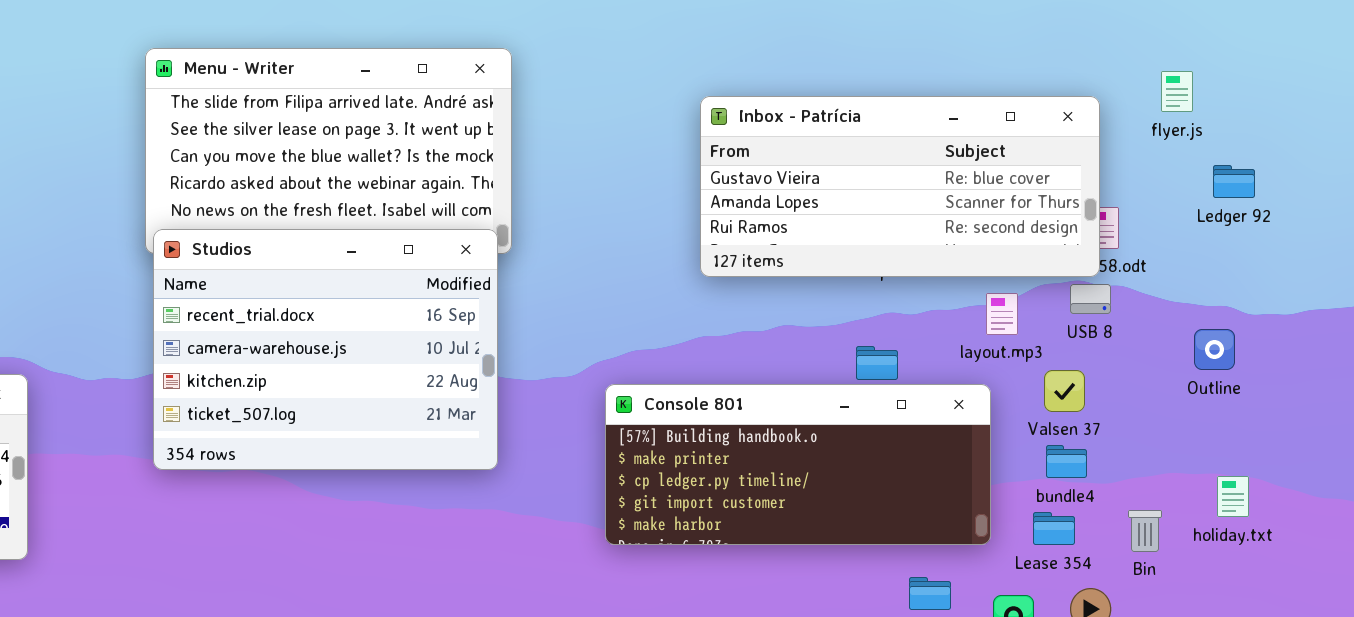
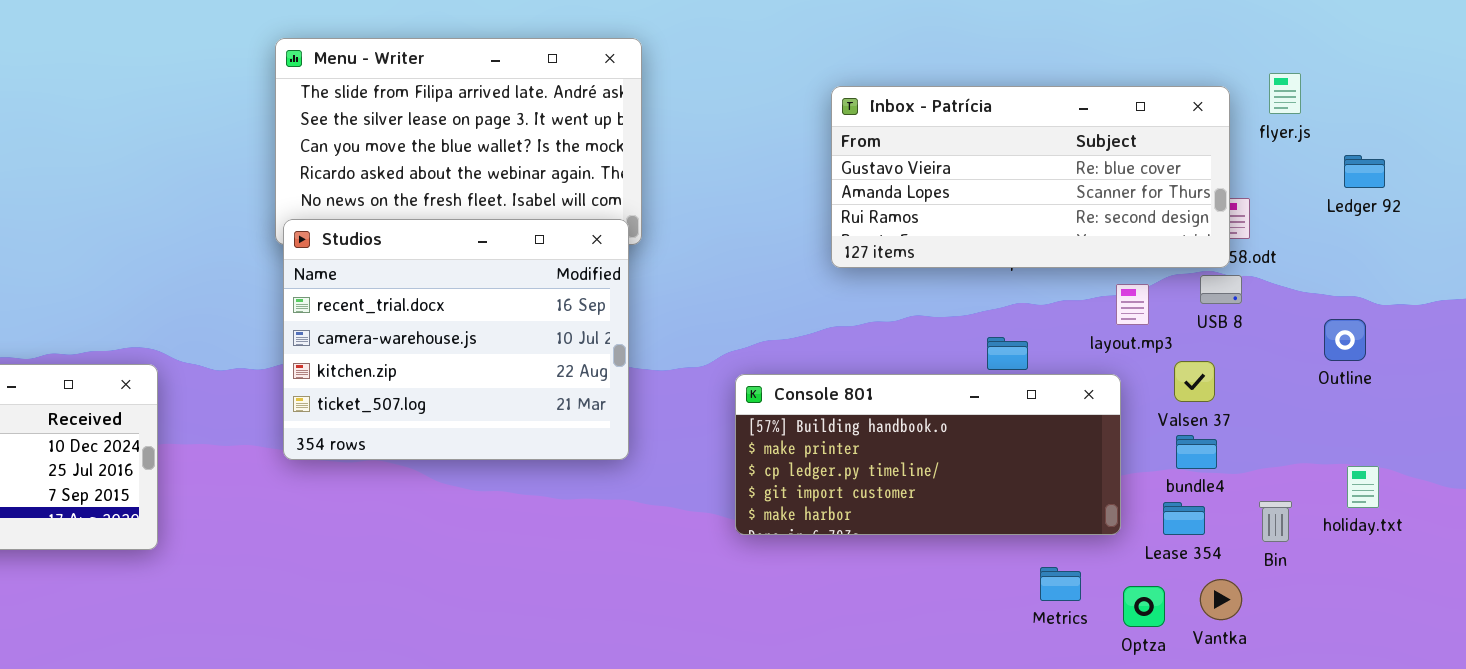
flyer.js: [1161,71,1193,112] -> [1269,73,1301,114], moved

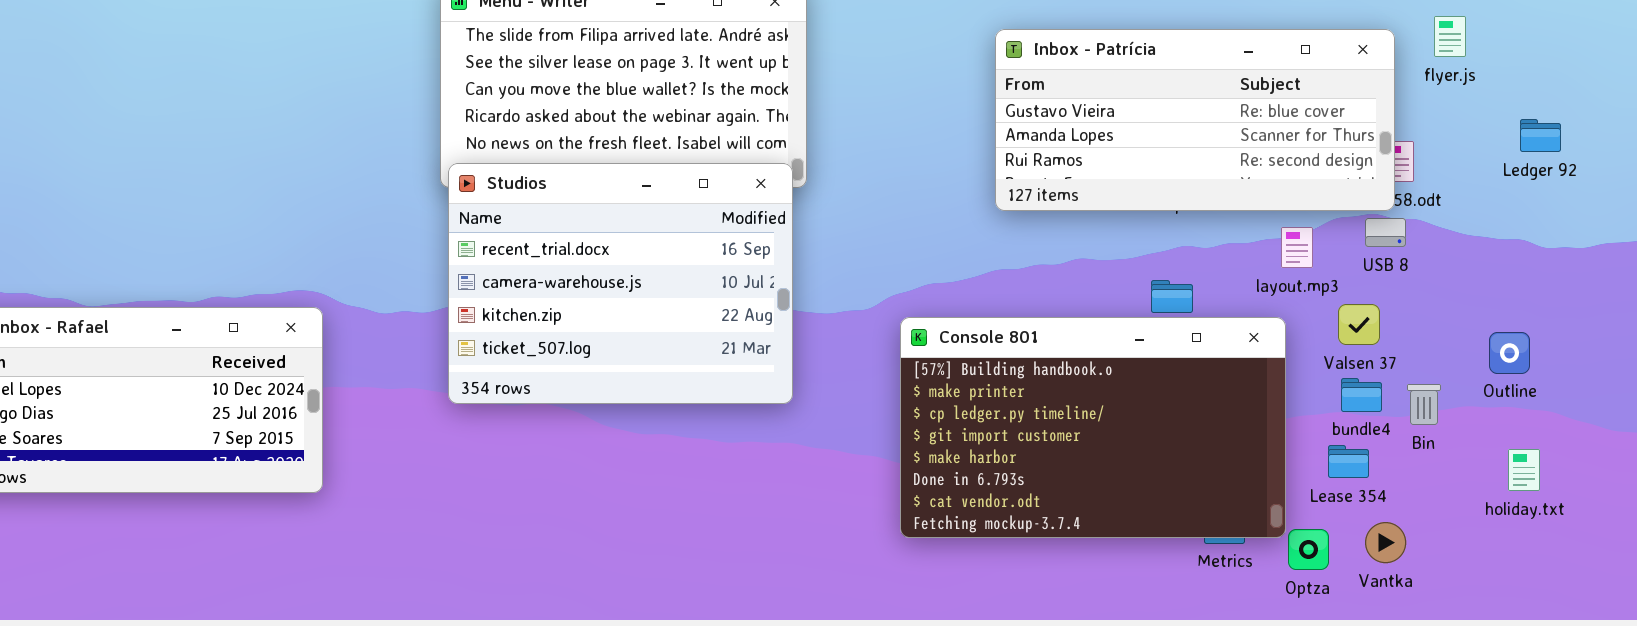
Ledger 92: [1344,155,1385,188] -> [1520,119,1561,152], moved
Outline: [1324,319,1366,361] -> [1489,332,1530,374], moved
Console 801: [735,374,1121,535] -> [900,317,1286,538], resized
holiday.txt: [1347,466,1379,508] -> [1508,449,1540,491], moved
Bin: [1259,501,1292,542] -> [1407,384,1441,425], moved

